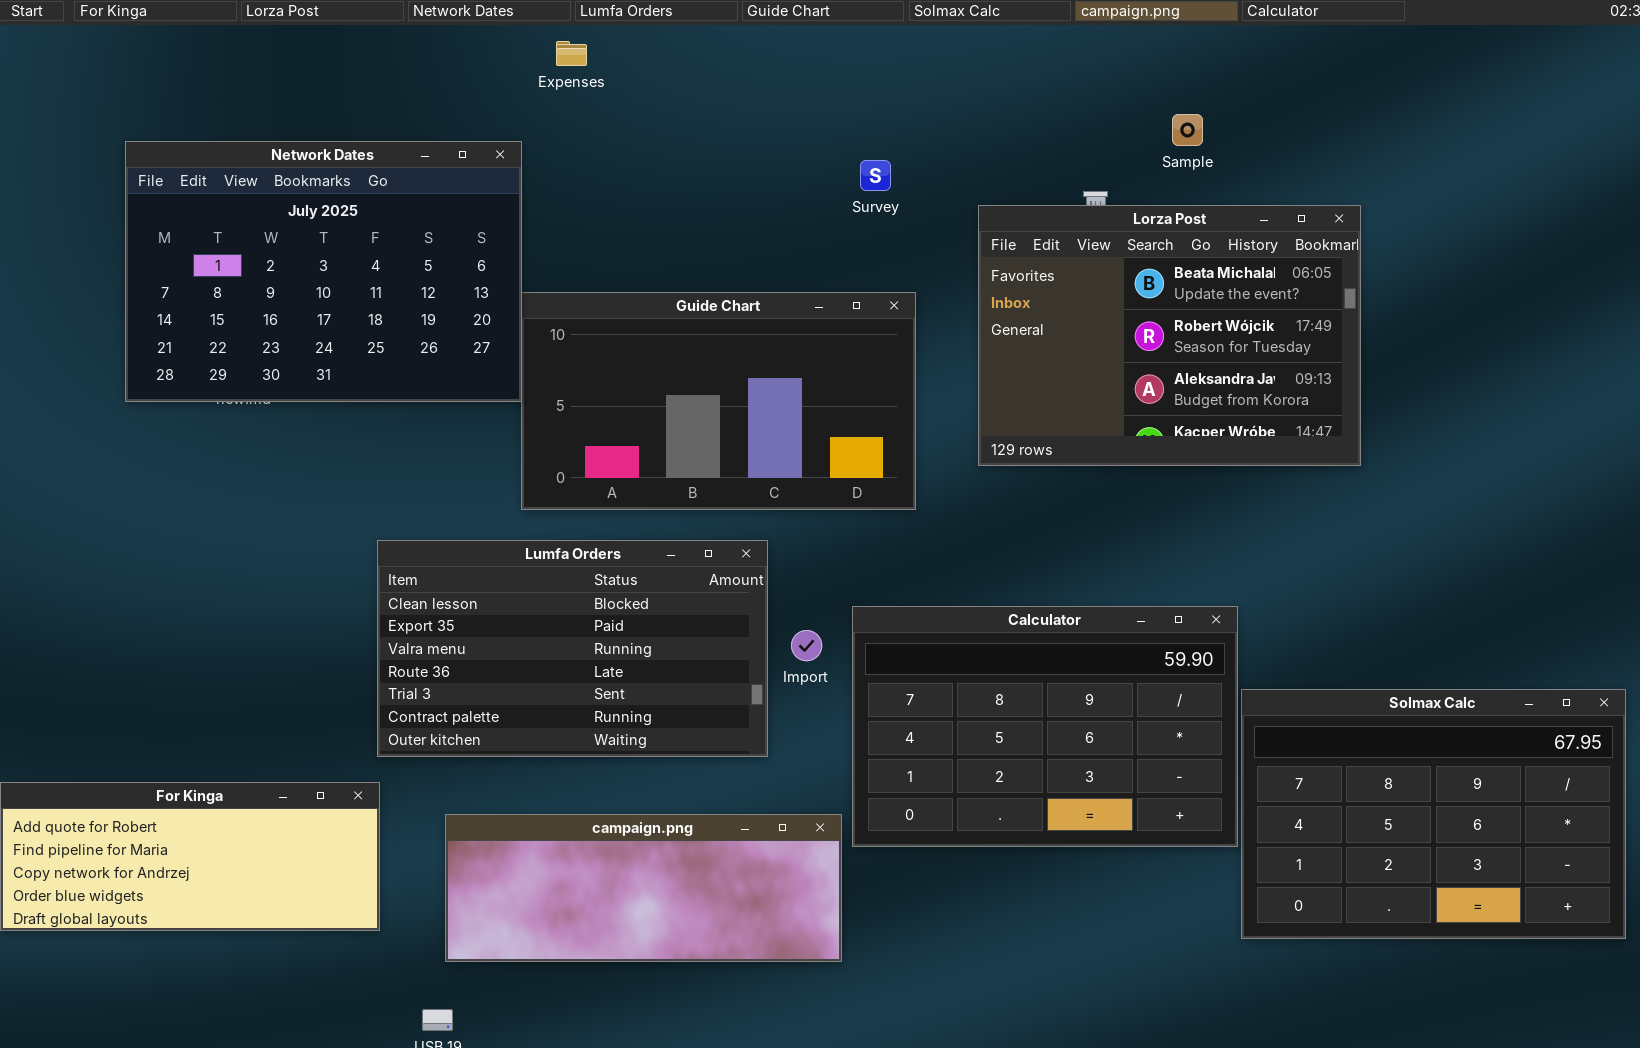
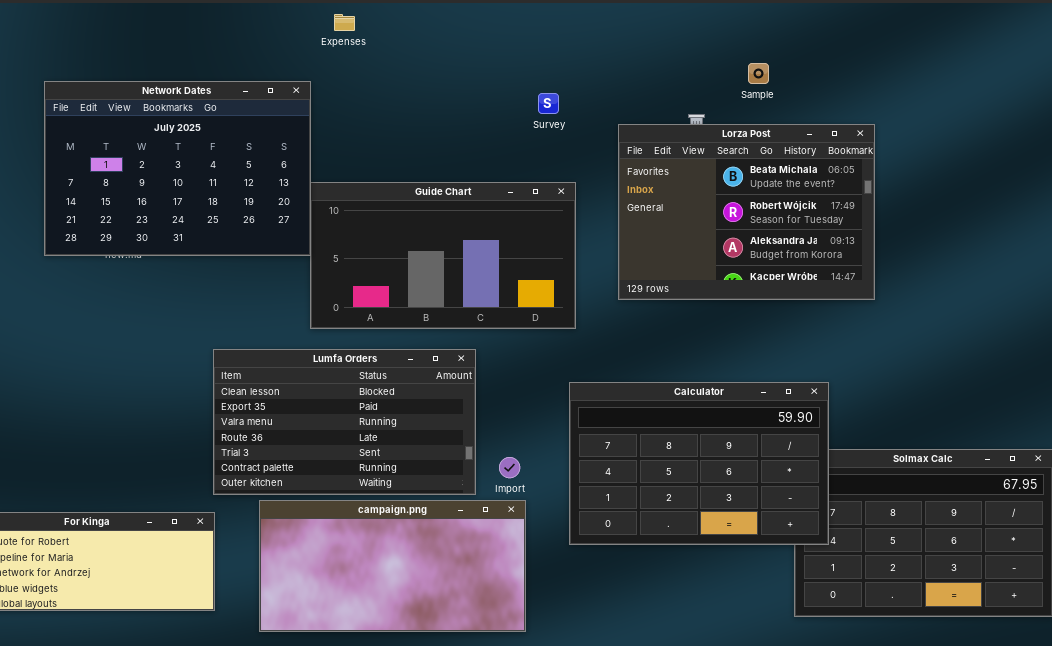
Calculator: [852,606,1238,847] -> [569,382,829,545], moved
Import: [791,630,822,661] -> [499,457,520,478], moved
campaign.png: [445,814,842,962] -> [259,500,526,632], resized

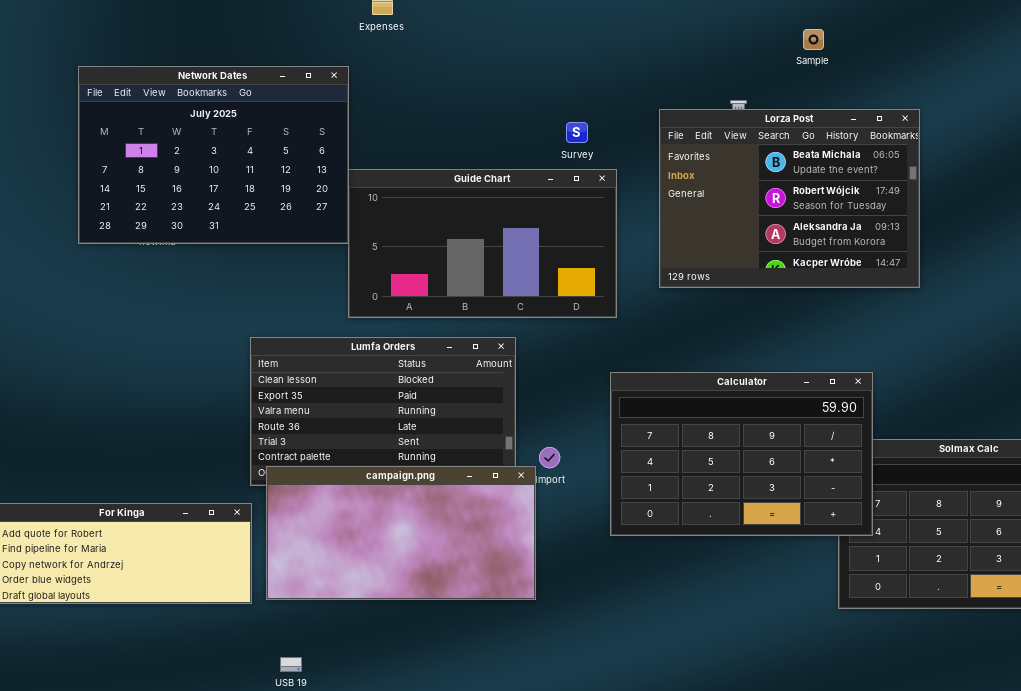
Sample: [748,63,769,84] -> [803,29,824,50], moved
Survey: [538,93,559,114] -> [566,122,588,143], moved
campaign.png: [259,500,526,632] -> [266,466,536,600], moved

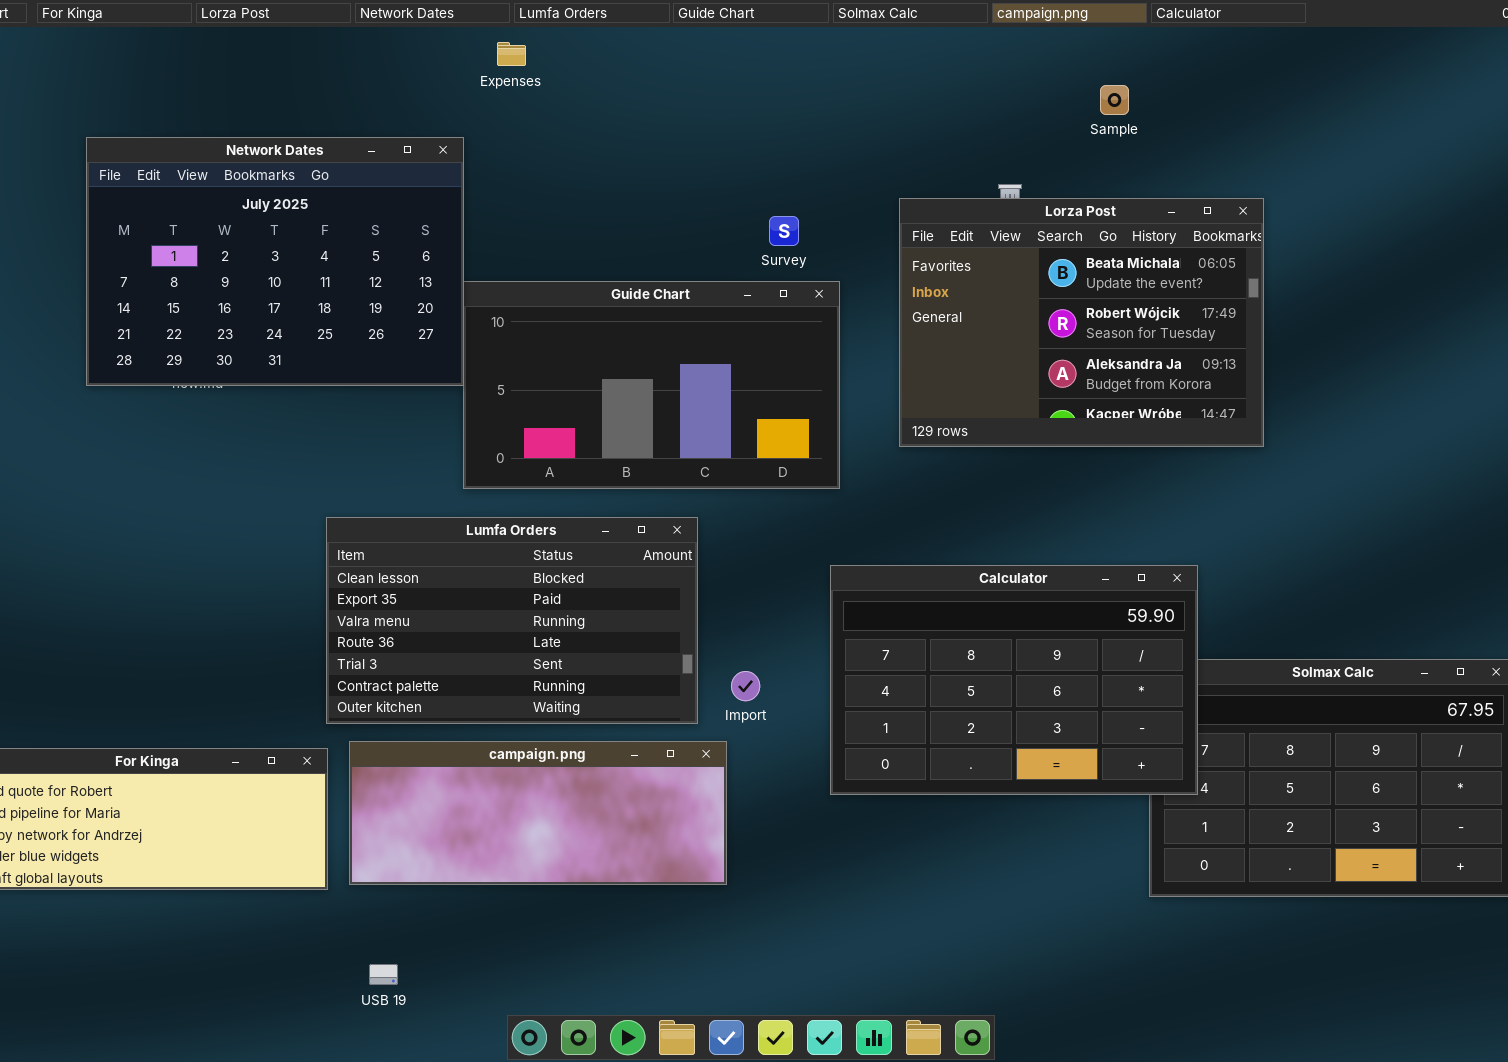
campaign.png: [266,466,536,600] -> [349,741,727,885], resized

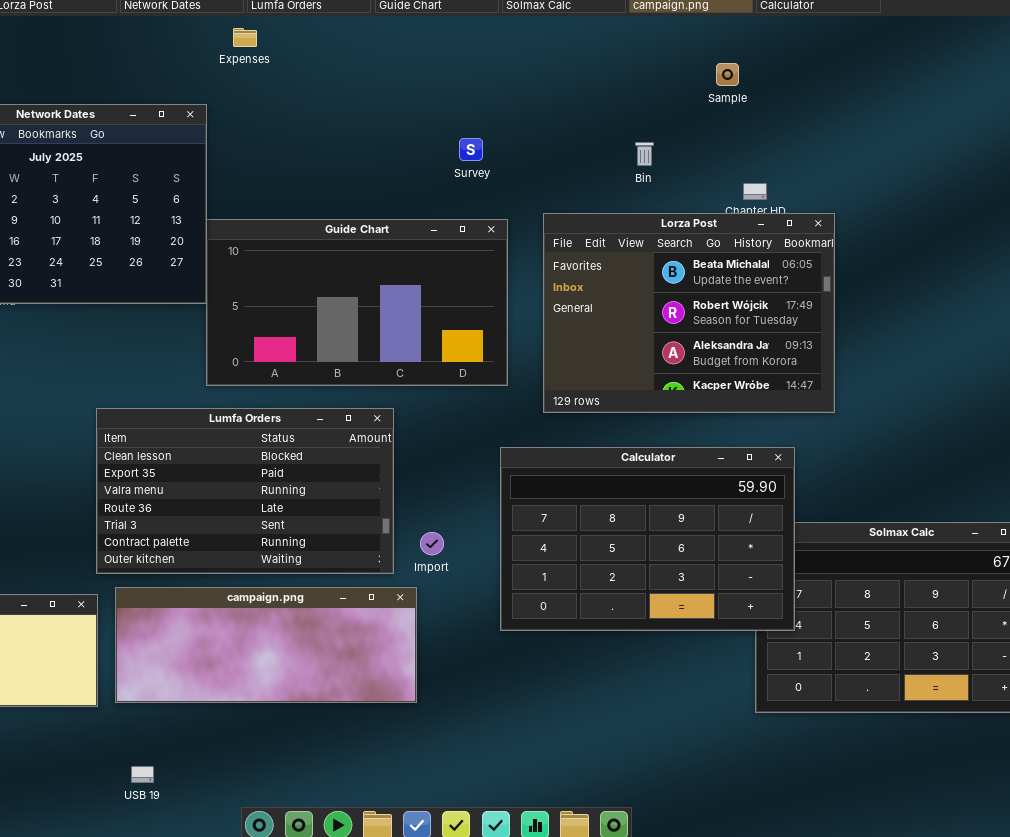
Lorza Post: [899,198,1264,447] -> [543,213,835,413], moved
Survey: [769,216,799,246] -> [459,138,483,161], moved

